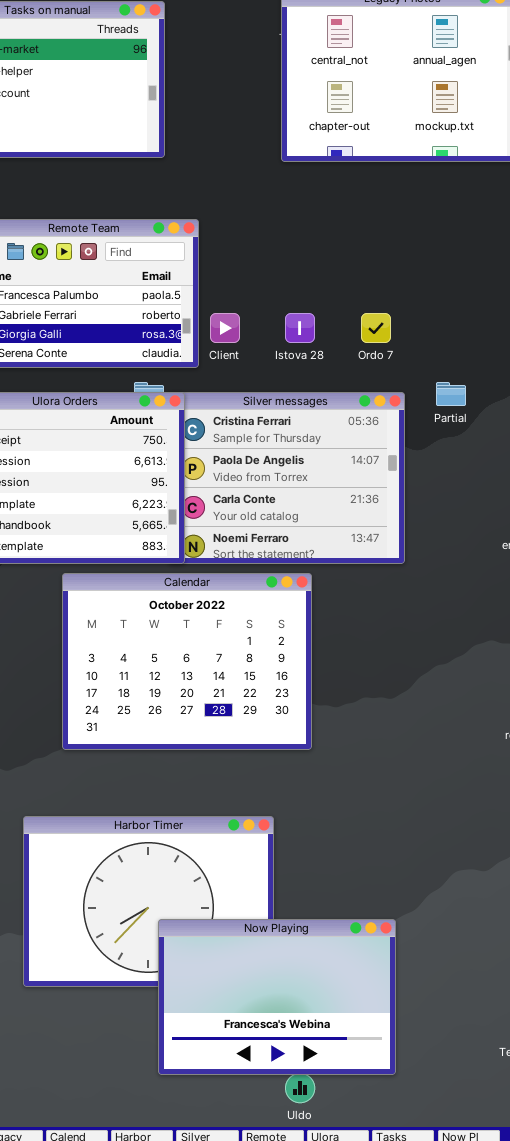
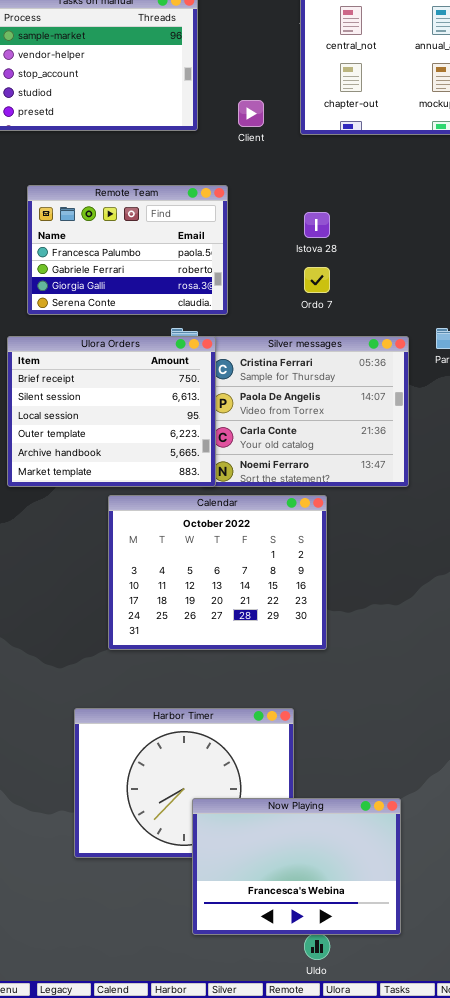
Client: [210,313,240,343] -> [238,100,264,127], moved
Istova 28: [285,313,315,343] -> [304,212,330,238], moved
Ordo 7: [361,313,391,343] -> [304,267,330,293], moved

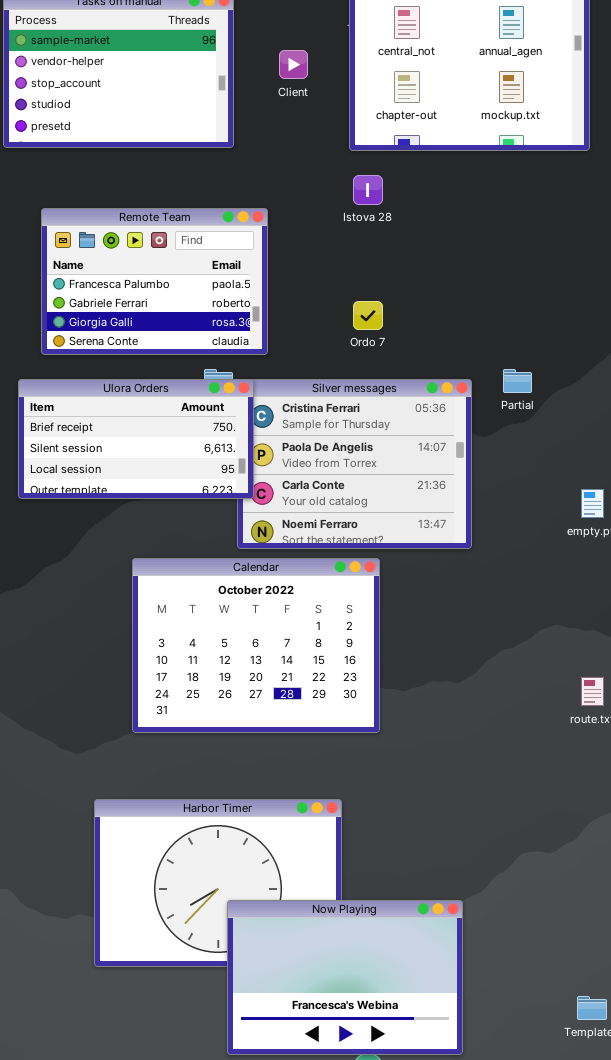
Client: [238,100,264,127] -> [279,50,308,79], moved
Istova 28: [304,212,330,238] -> [353,175,383,205], moved
Ulora Orders: [7,336,216,487] -> [18,379,254,499], resized

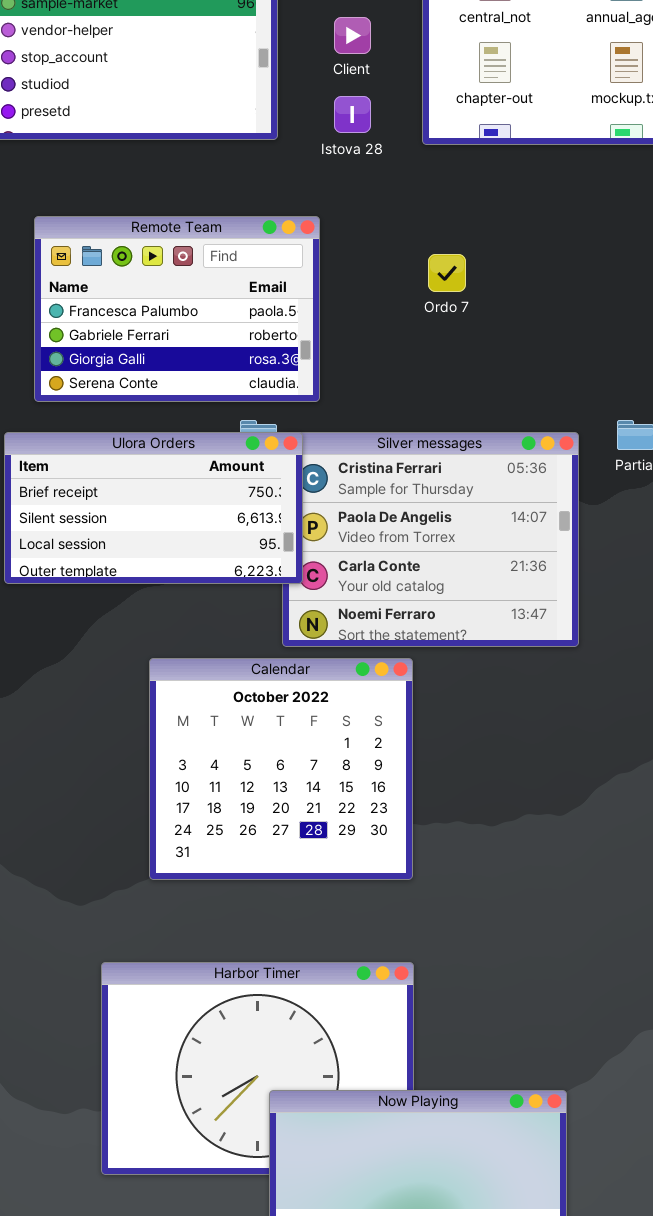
Istova 28: [353,175,383,205] -> [334,96,371,133], moved
Ordo 7: [353,301,383,330] -> [428,254,466,292], moved
Calendar: [132,558,380,733] -> [149,658,413,880], resized

